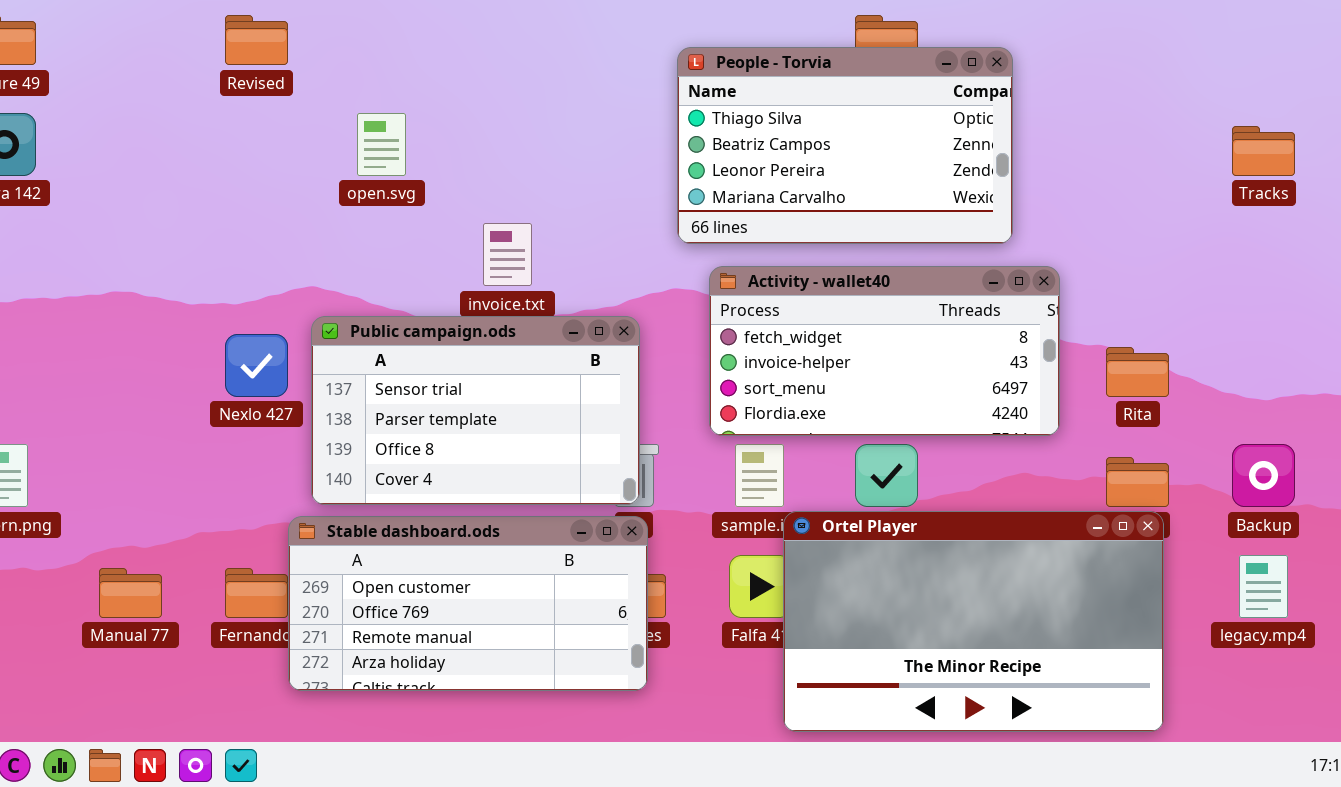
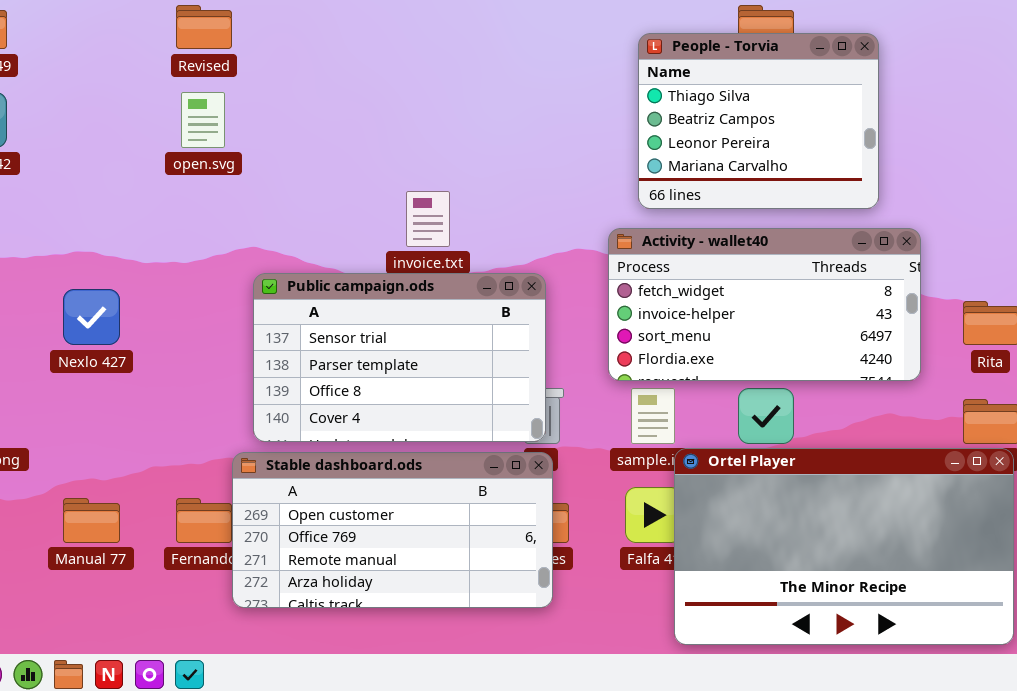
People - Torvia: [677,47,1013,244] -> [638,33,879,209], resized
open.svg: [357,113,406,176] -> [181,92,225,148], moved
Nexlo 427: [225,334,288,397] -> [63,289,120,345], moved

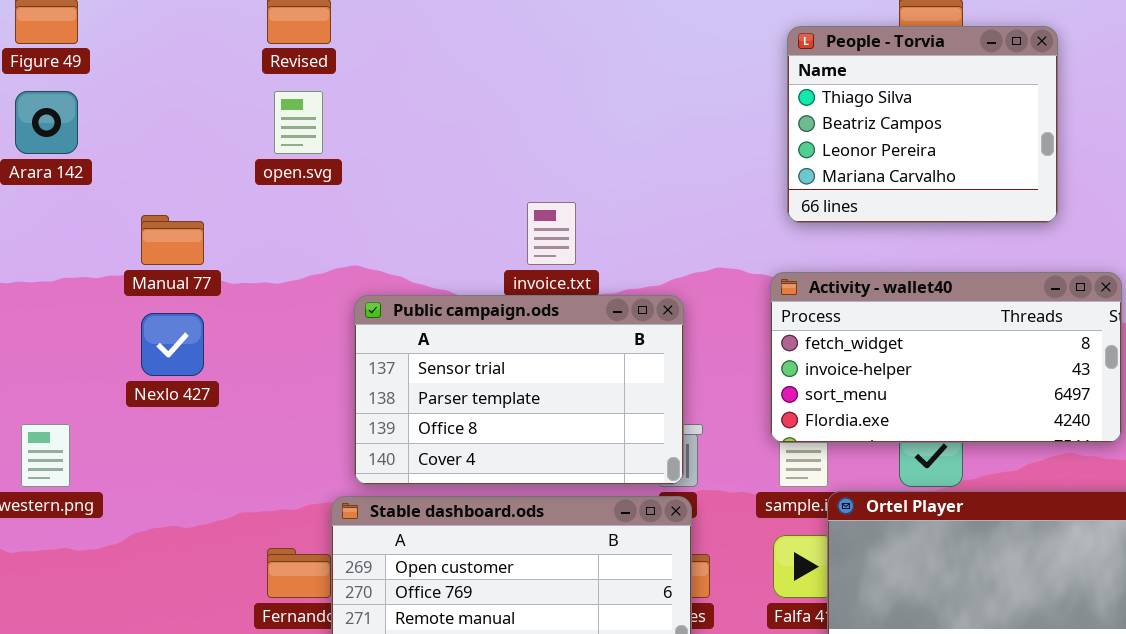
Activity - wallet40: [608,228,921,381] -> [770,272,1122,443], moved
Manual 77: [63,498,120,543] -> [141,215,204,265], moved

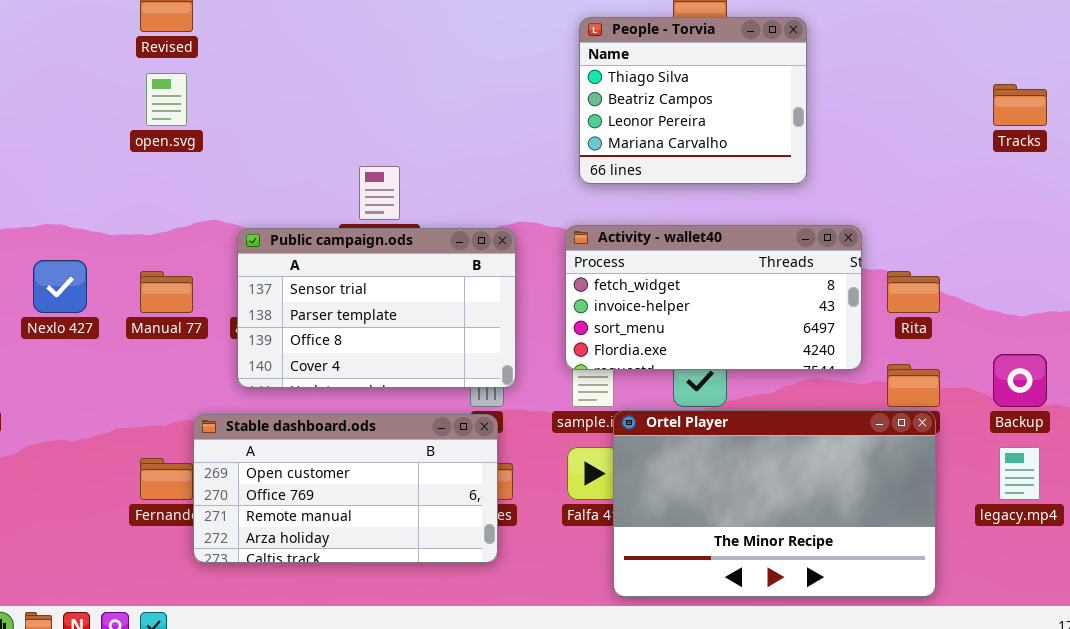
Manual 77: [141,215,204,265] -> [140,271,193,313], moved
Public campaign.ods: [354,295,684,485] -> [237,228,516,388], moved

